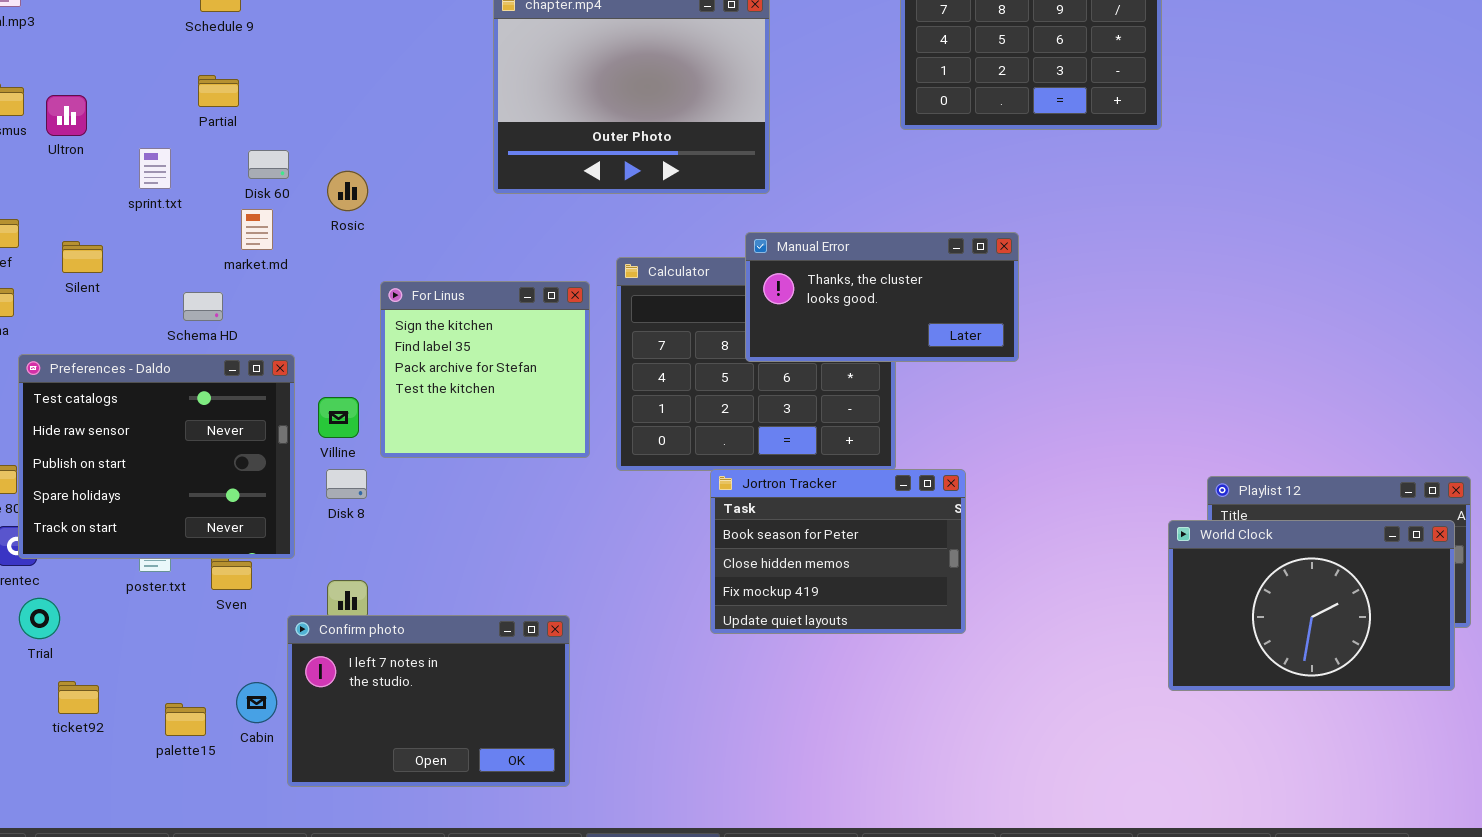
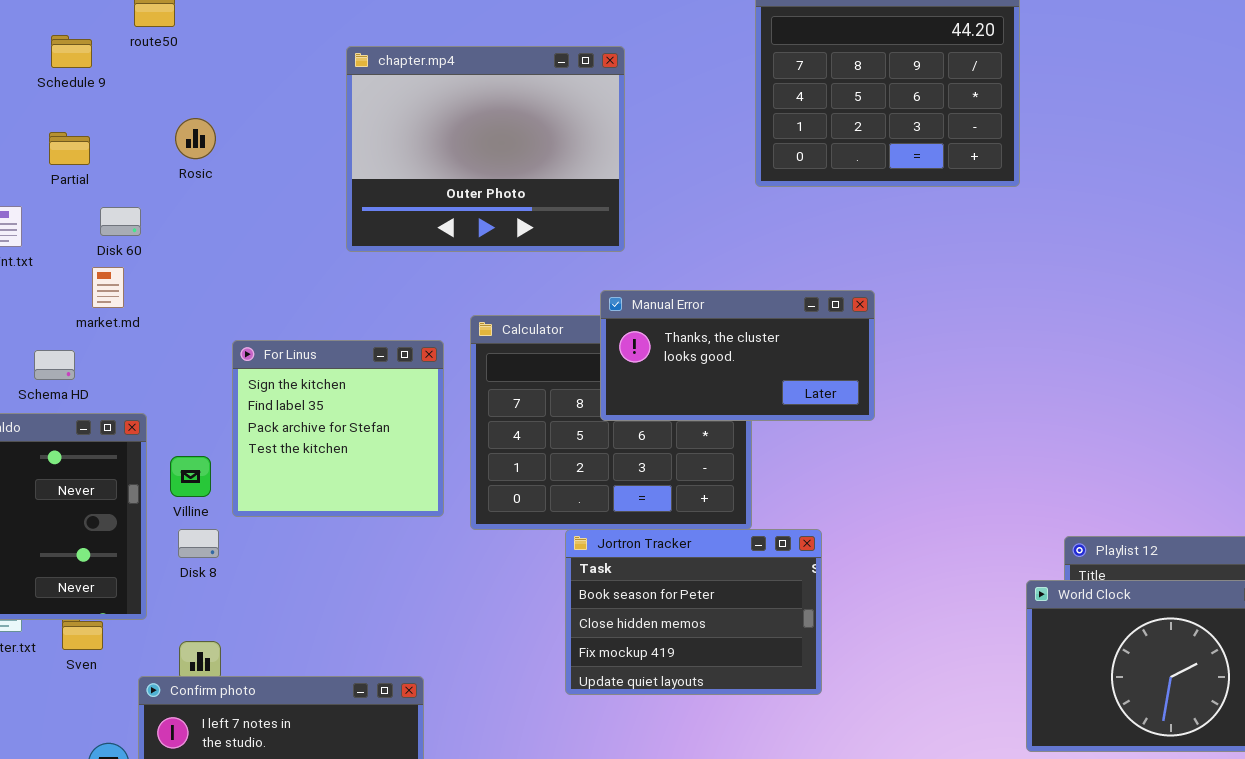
Rosic: [327,171,368,211] -> [175,118,216,159], moved

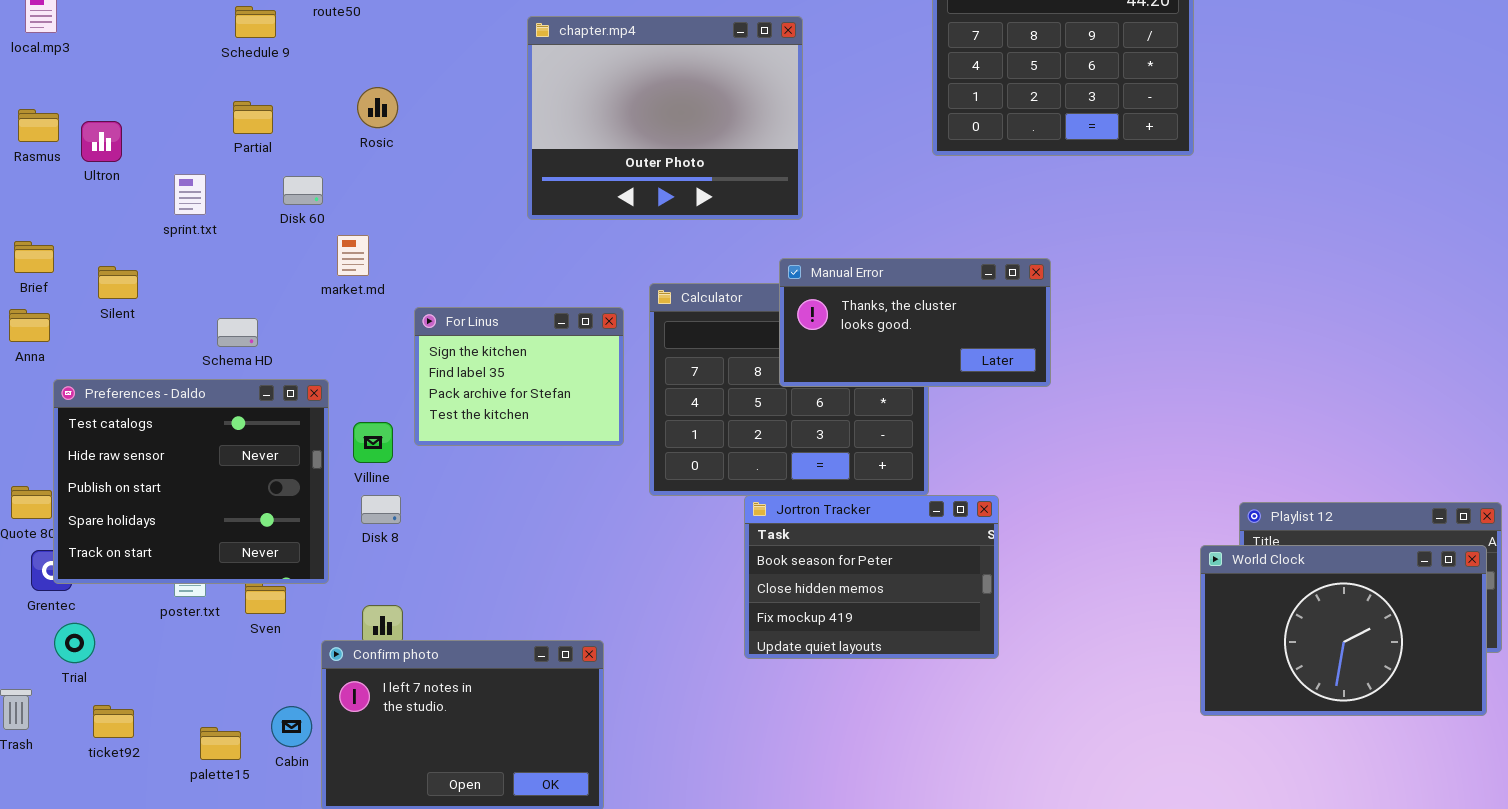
market.md: [92,267,124,308] -> [337,235,369,276], moved
For Linus: [232,340,444,517] -> [414,307,624,446], resized

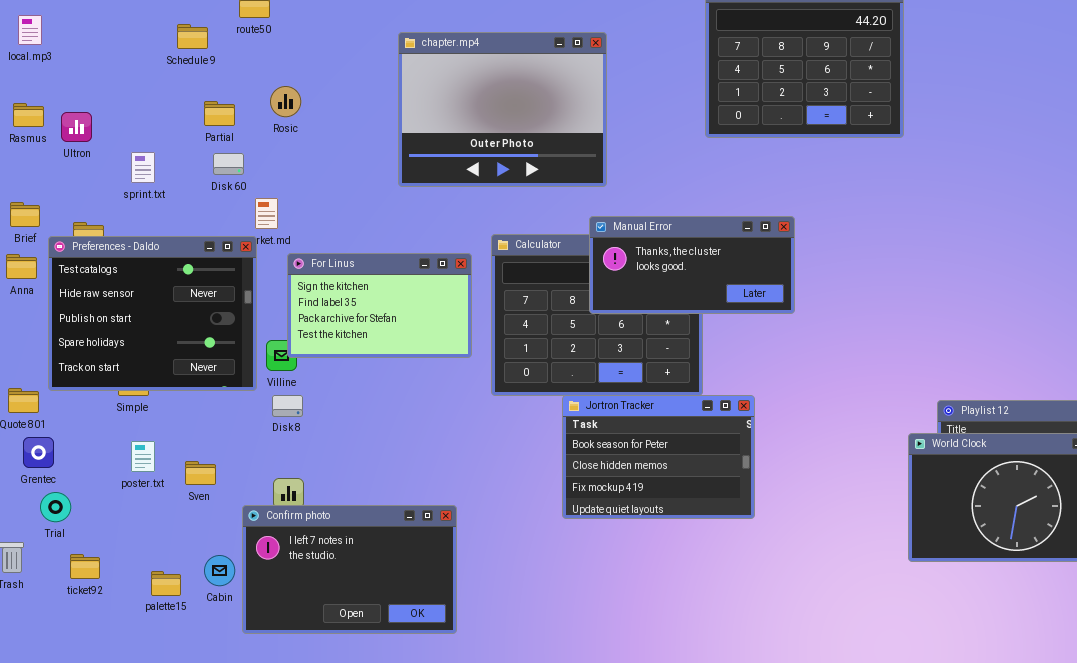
Partial: [233,101,273,134] -> [204,101,235,126], moved
For Linus: [414,307,624,446] -> [287,253,472,358], resized
Preferences - Daldo: [53,379,329,584] -> [48,236,257,391], moved

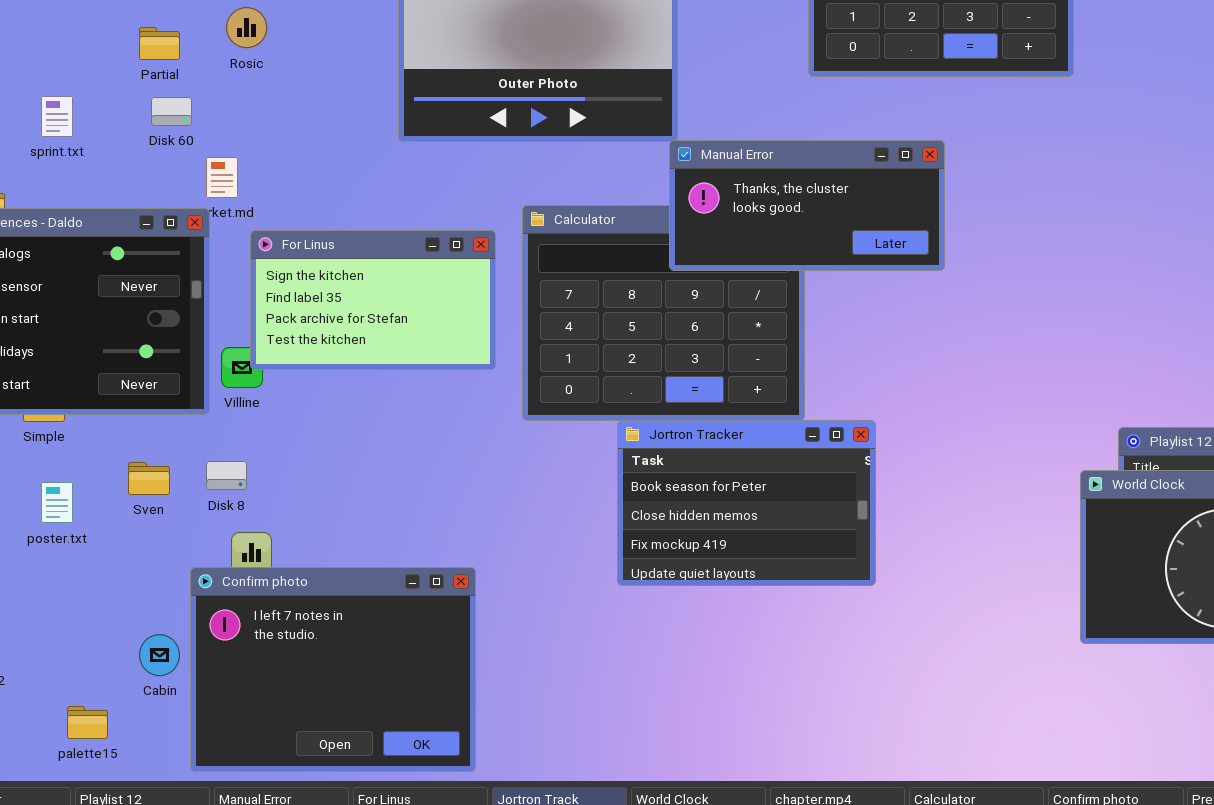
Manual Error: [589,216,795,314] -> [669,140,945,271], moved
Disk 8: [272,395,303,417] -> [206,461,247,490], moved
Sven: [185,461,216,485] -> [128,462,170,495], moved
Confirm photo: [242,505,457,634] -> [190,567,476,772], resized
palette15: [151,571,181,596] -> [67,706,108,739], moved

